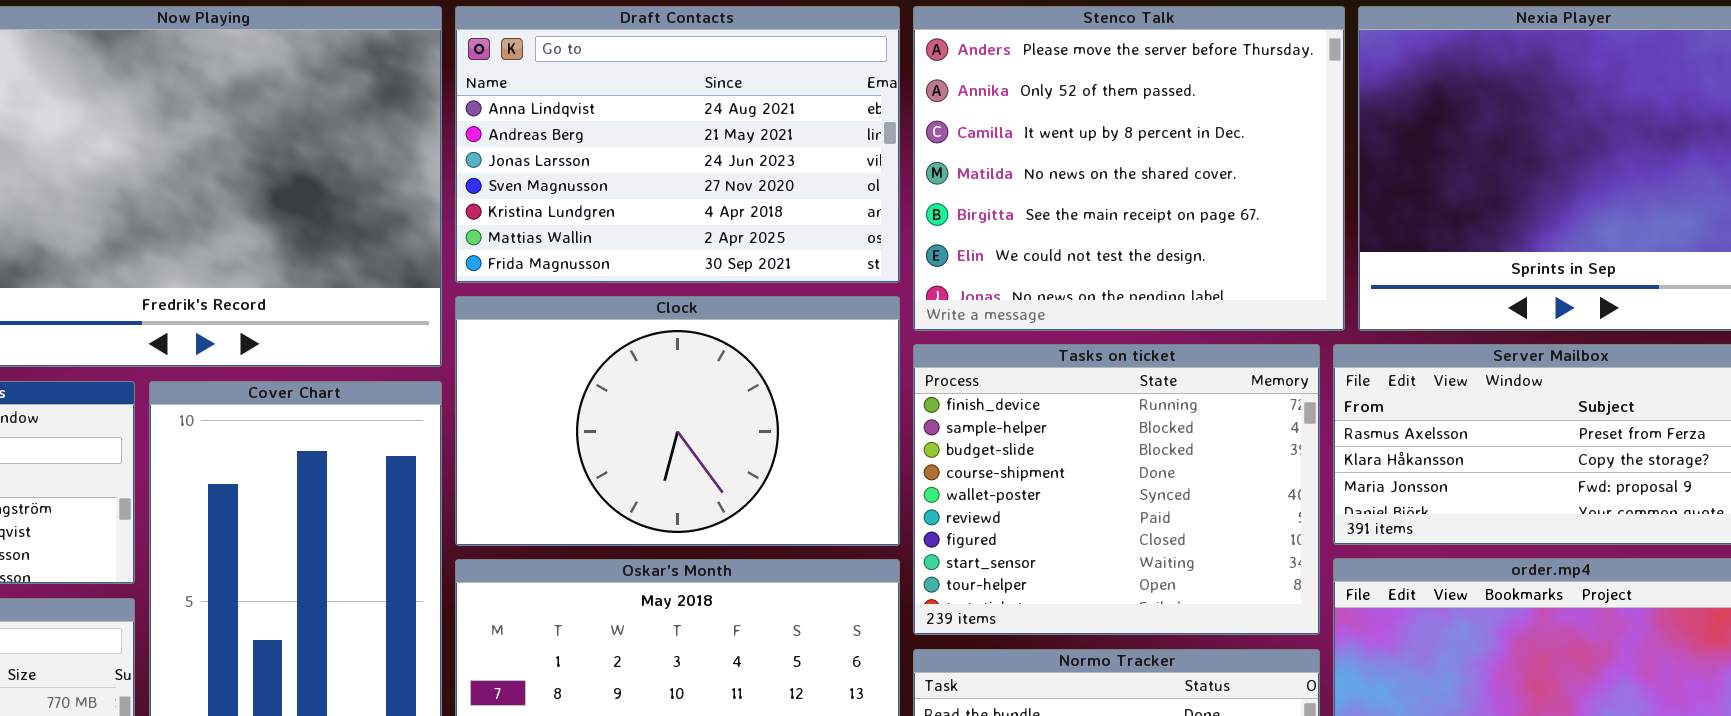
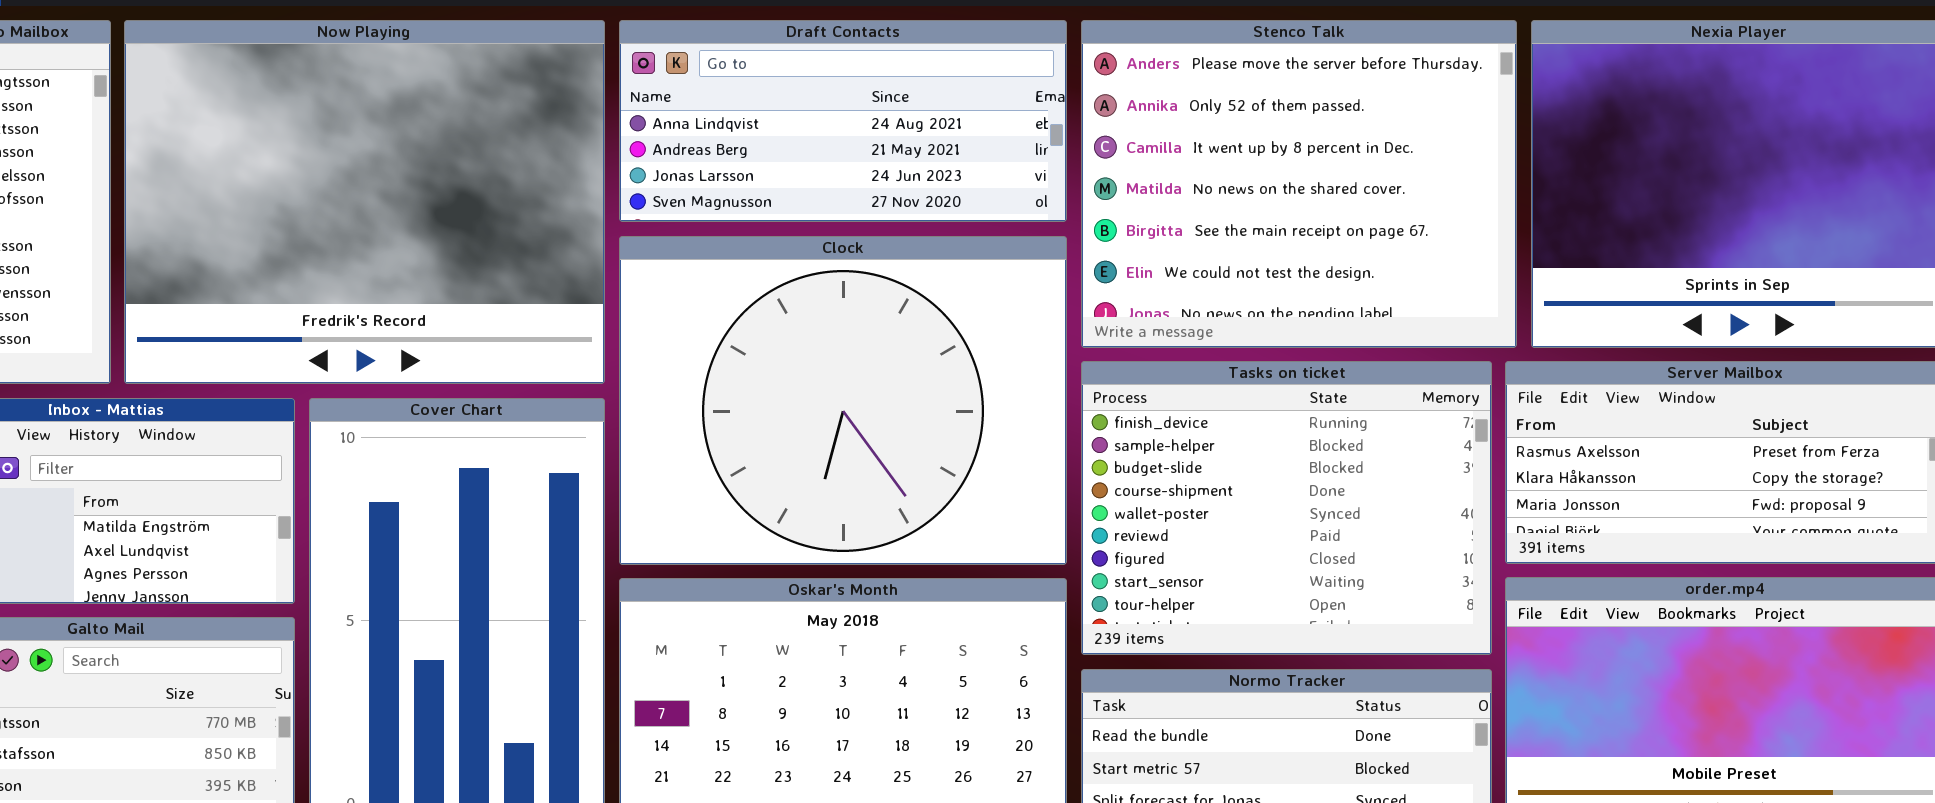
Draft Contacts: [455,6,900,283] -> [619,20,1067,222], resized
Clock: [455,296,900,546] -> [619,236,1067,565], resized

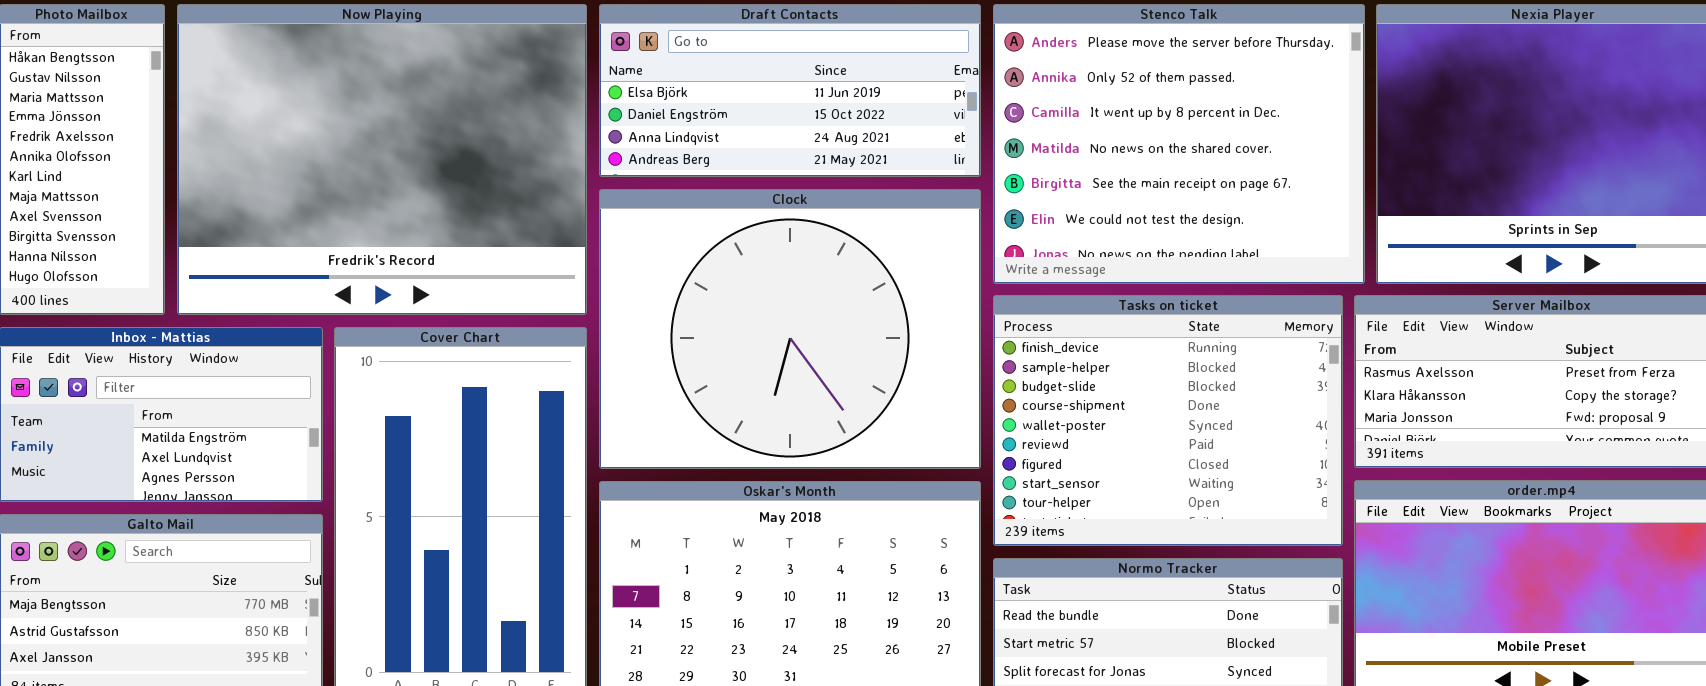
Draft Contacts: [619,20,1067,222] -> [599,4,981,177], scrolled up 2 rows

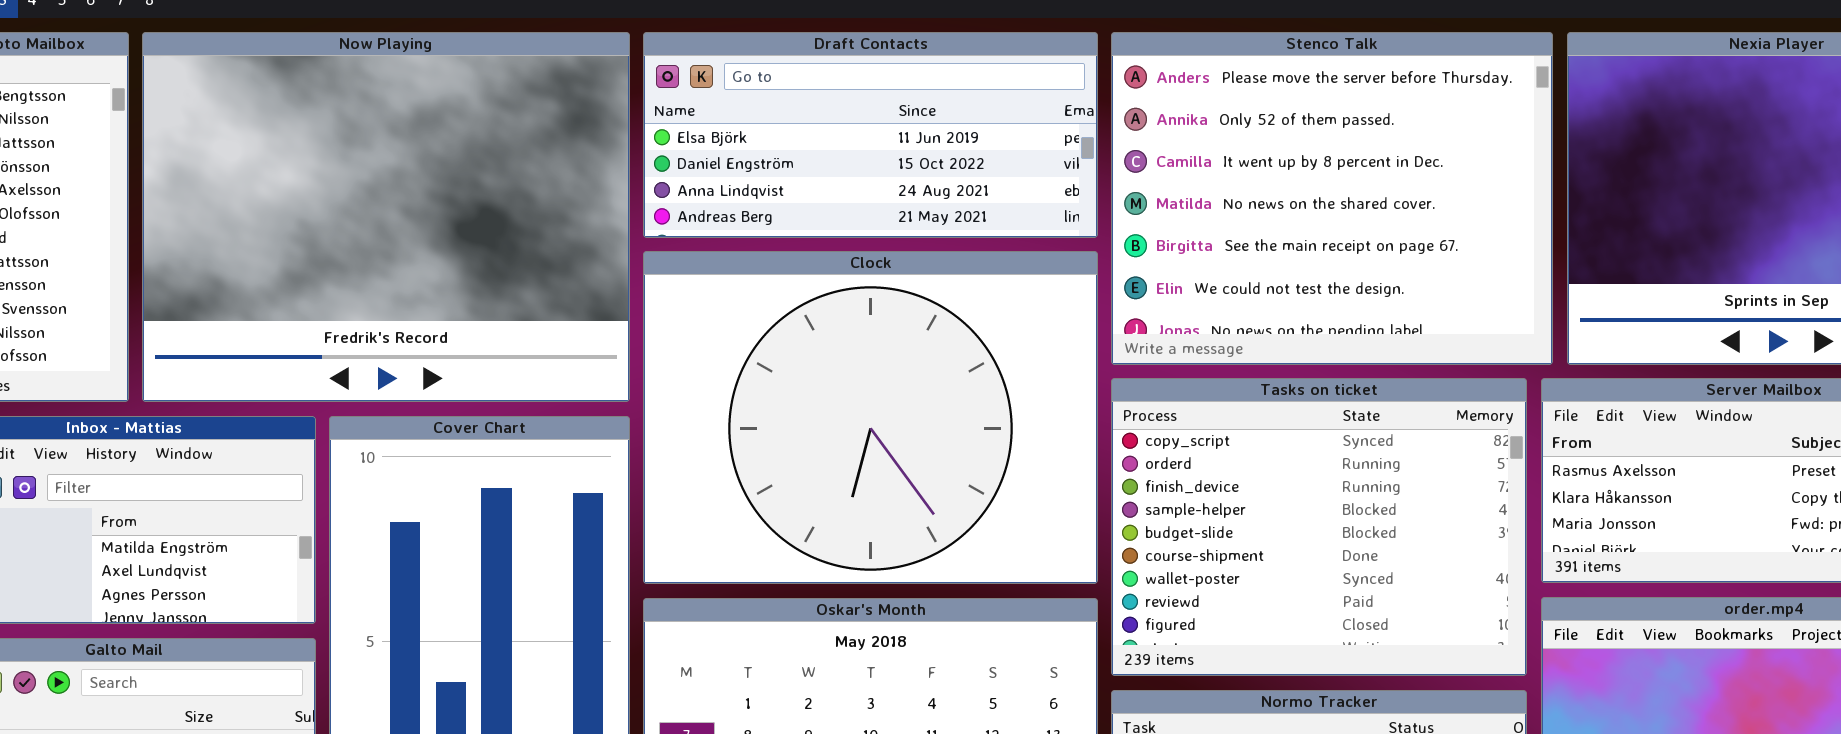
Tasks on ticket: [993,295,1343,546] -> [1111,378,1527,676], scrolled up 2 rows

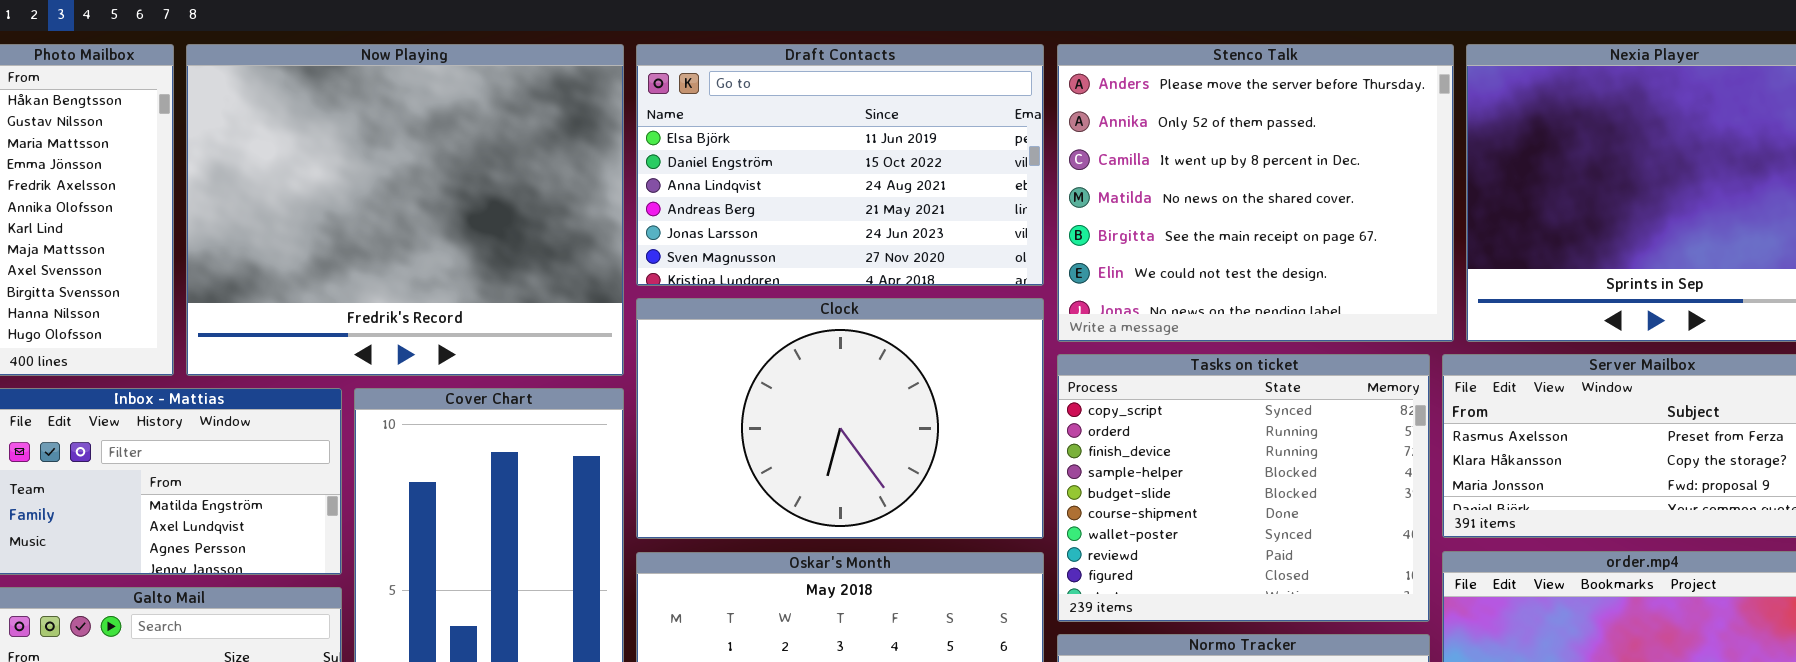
Draft Contacts: [643,32,1098,238] -> [636,44,1044,286], resized
Clock: [643,251,1098,584] -> [636,298,1044,539], resized

